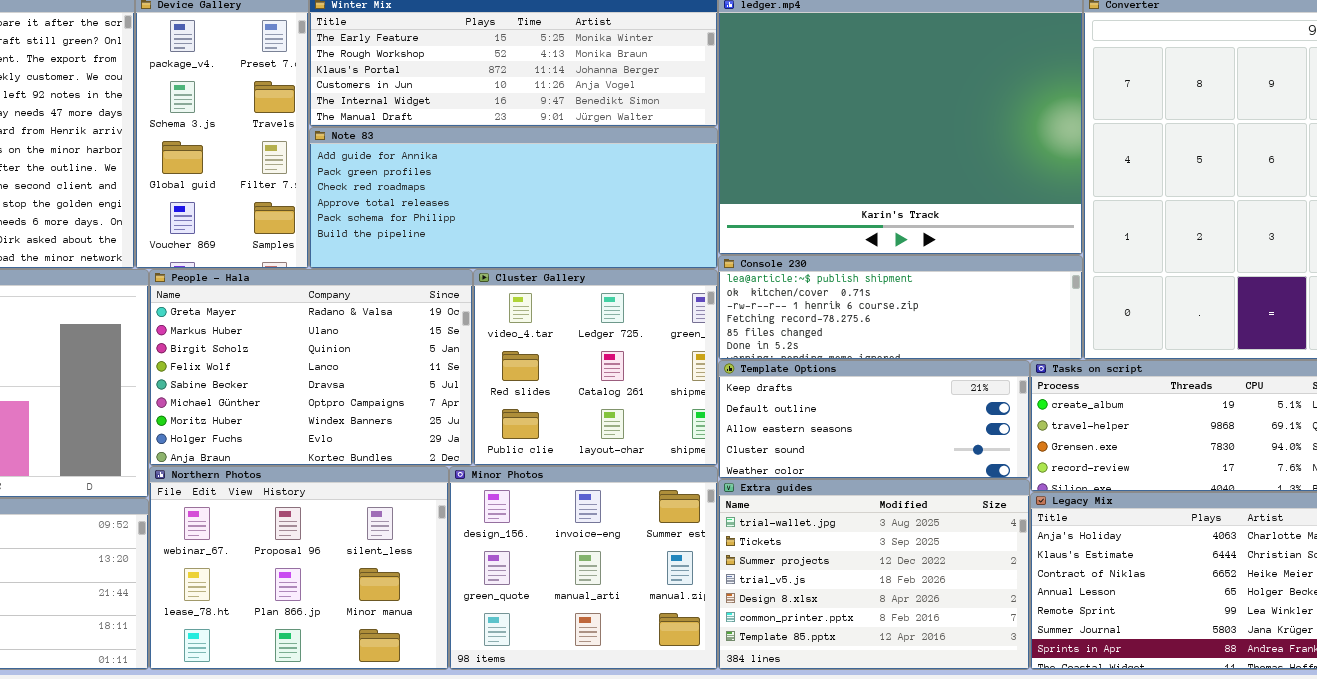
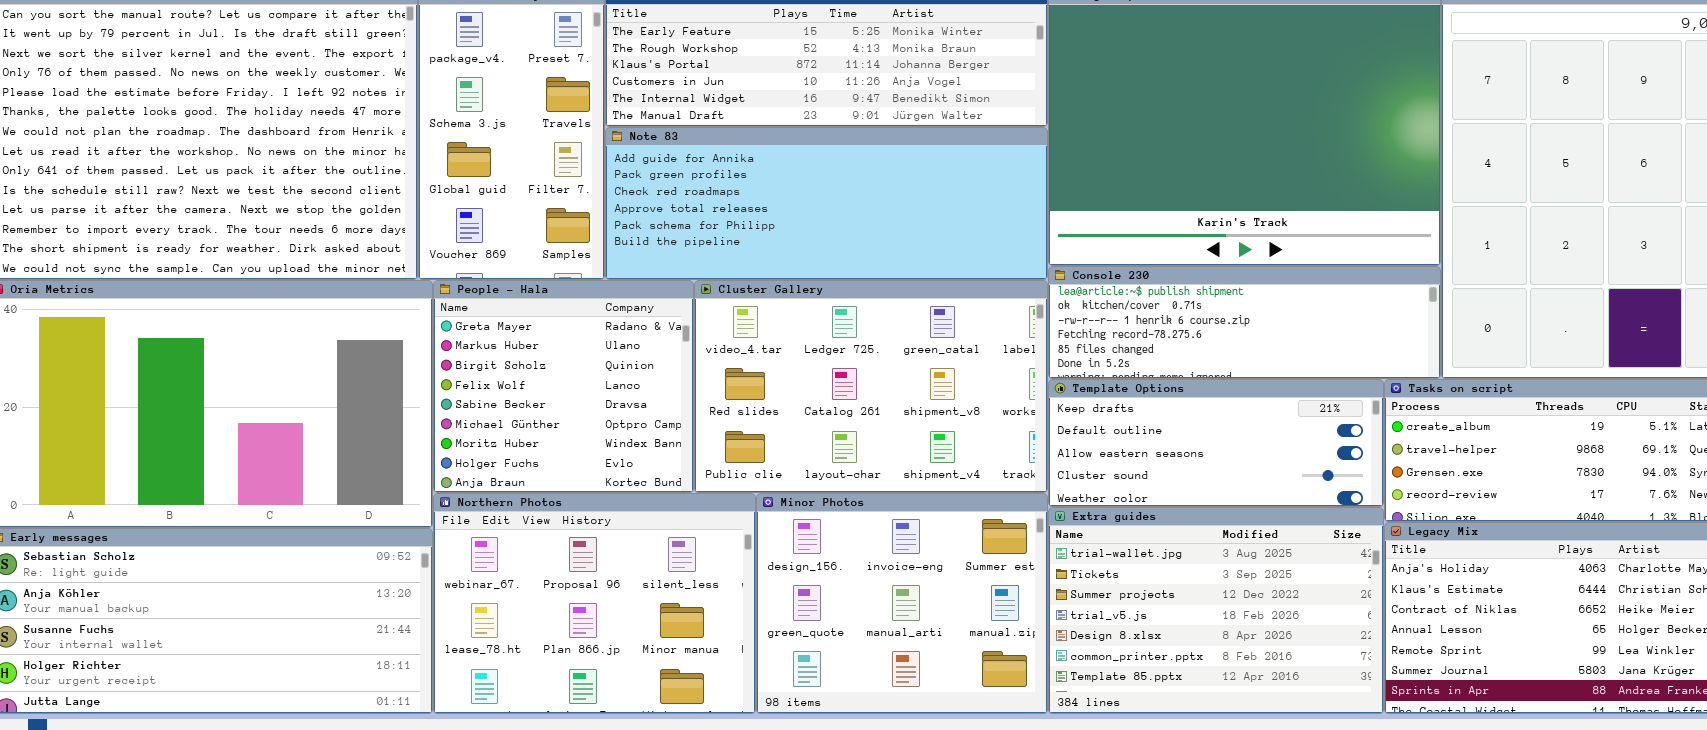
People - Hala: [149,269,473,466] -> [433,280,694,493], resized
Cluster Gallery: [473,269,718,466] -> [694,280,1048,493], resized

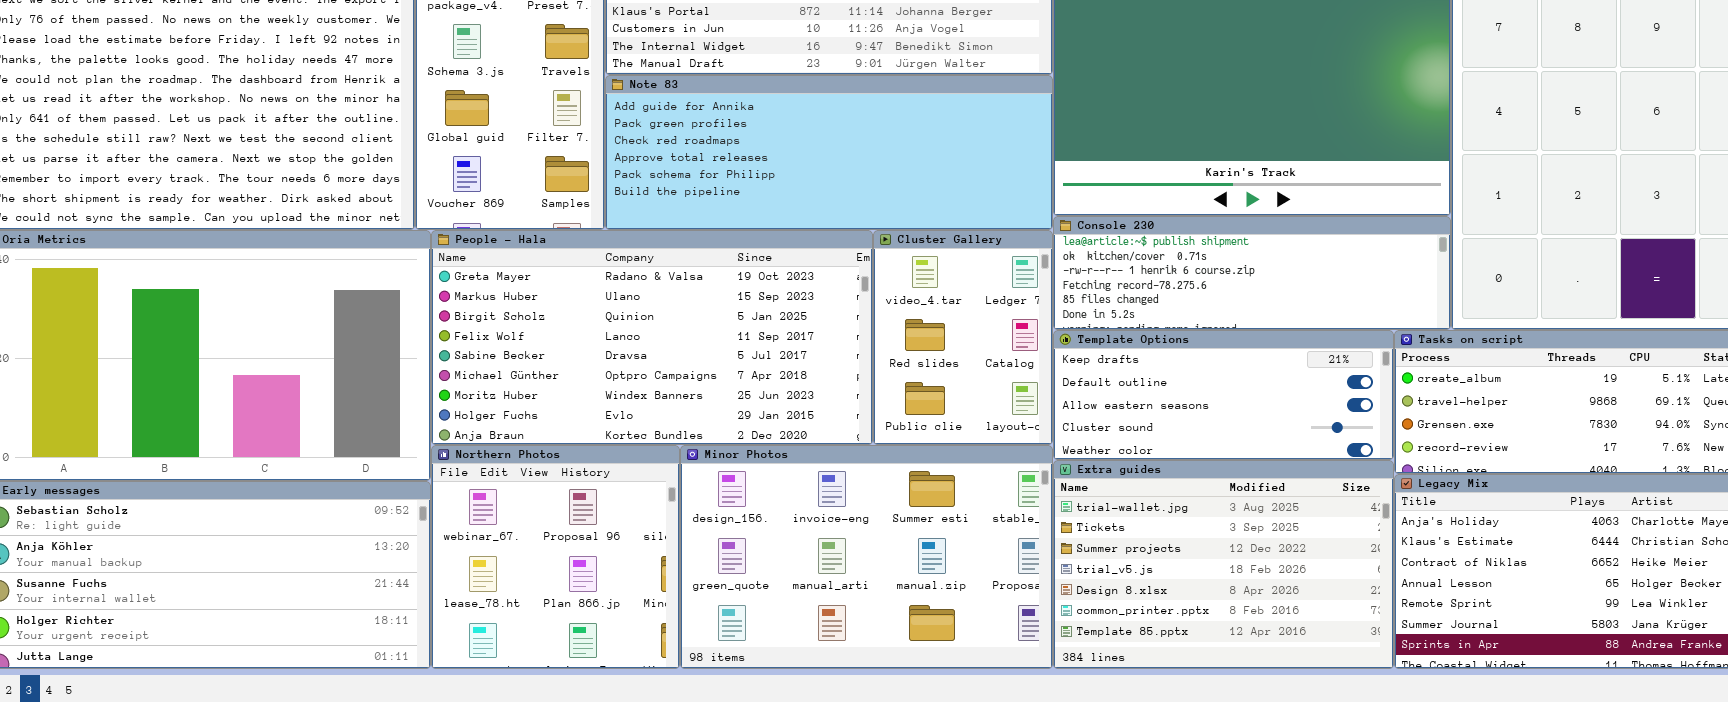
People - Hala: [433,280,694,493] -> [431,230,873,445], resized
Cluster Gallery: [694,280,1048,493] -> [873,230,1053,445], resized
Northern Photos: [433,493,756,714] -> [431,445,680,669], resized
Minor Photos: [756,493,1048,714] -> [680,445,1053,669], resized

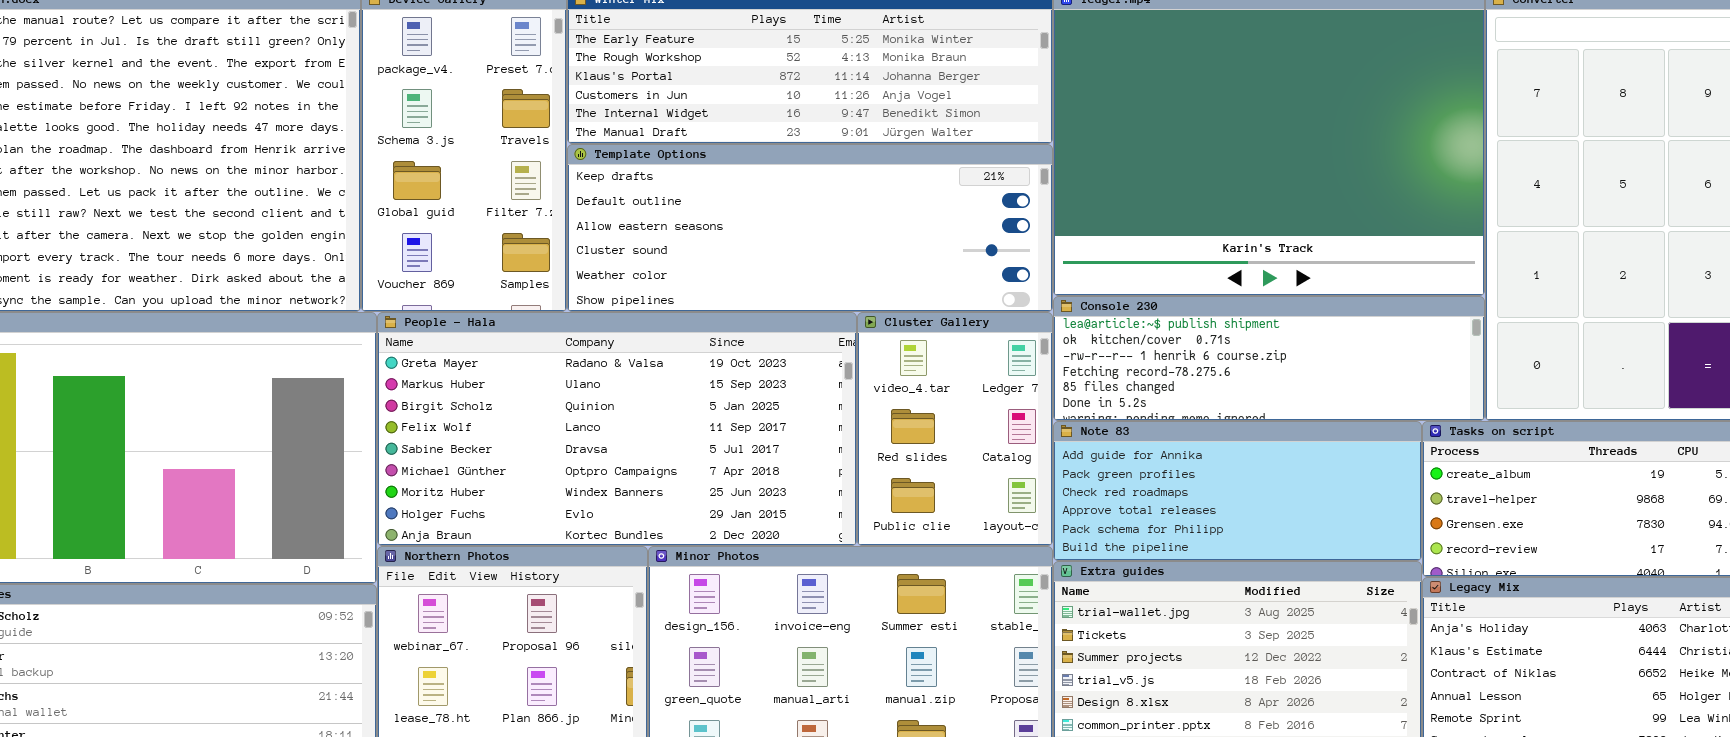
Note 83: [605,75,1053,230] -> [1053,421,1422,561], moved, resized
Template Options: [1053,330,1394,460] -> [567,144,1053,312], moved, resized

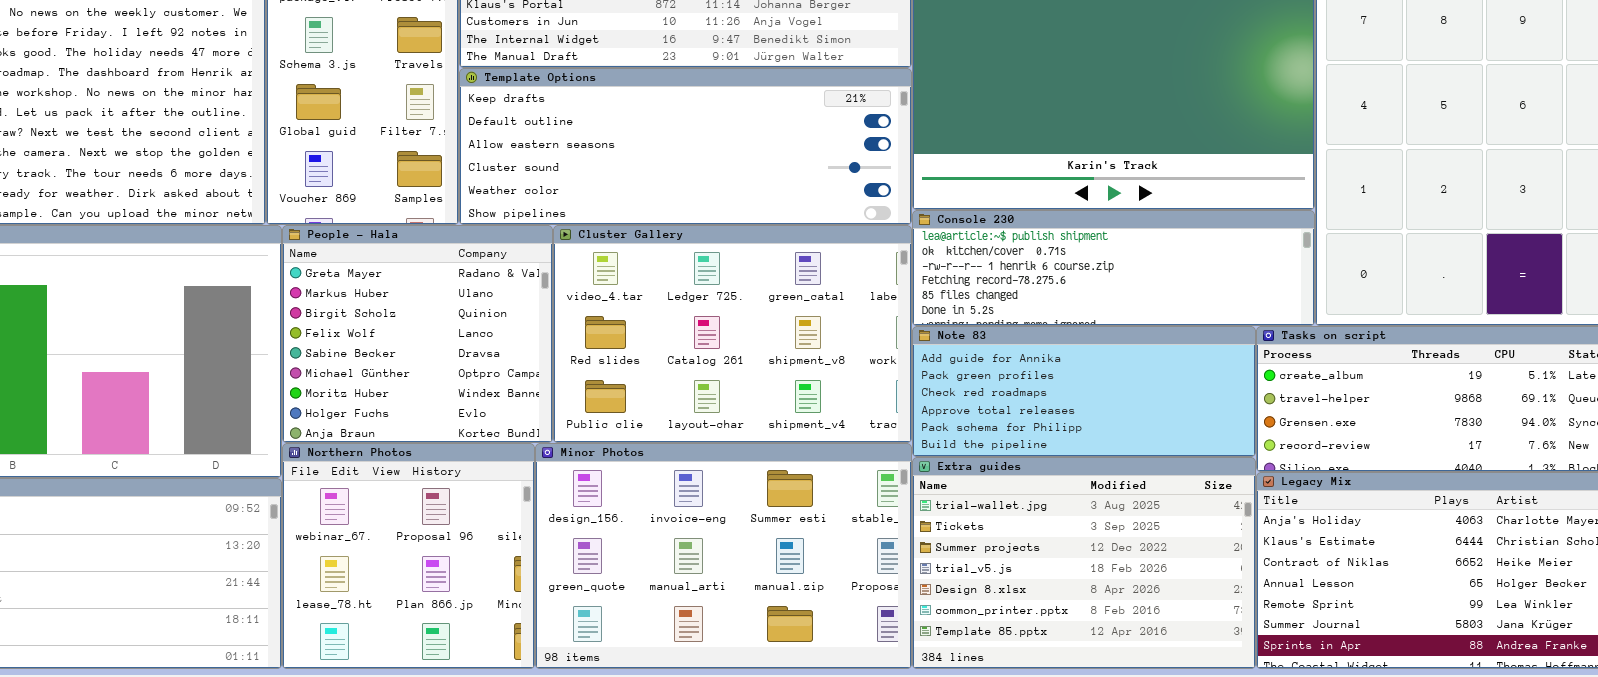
People - Hala: [377,312,857,546] -> [282,225,553,443], resized
Cluster Gallery: [857,312,1053,546] -> [553,225,912,443], resized

